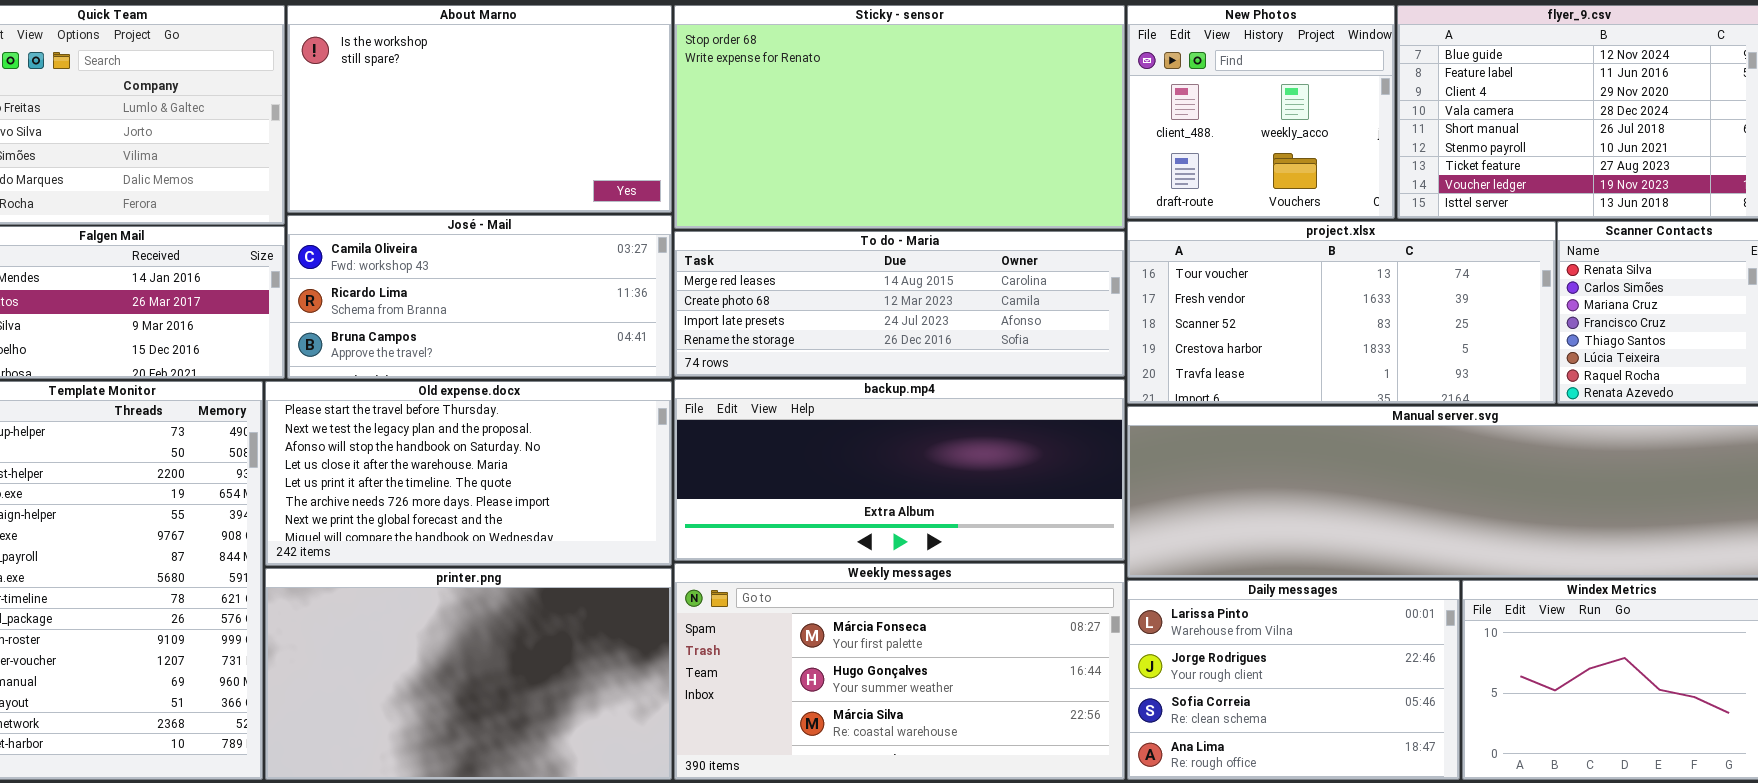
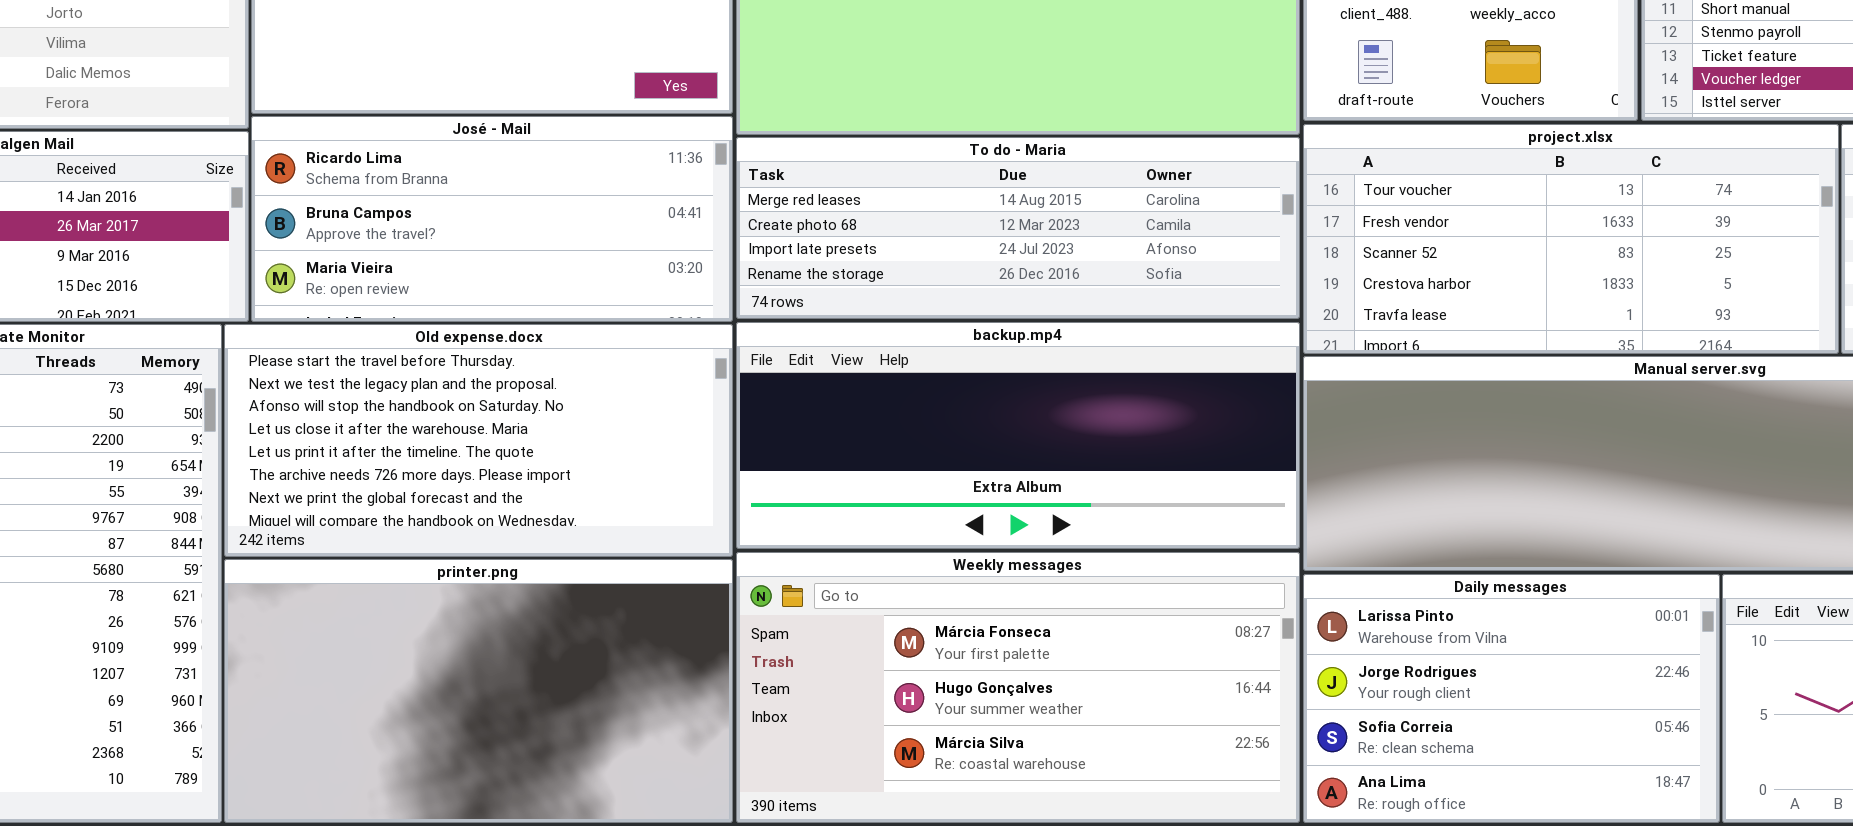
José - Mail: [287,215,672,379] -> [251,116,733,322], scrolled down 1 row

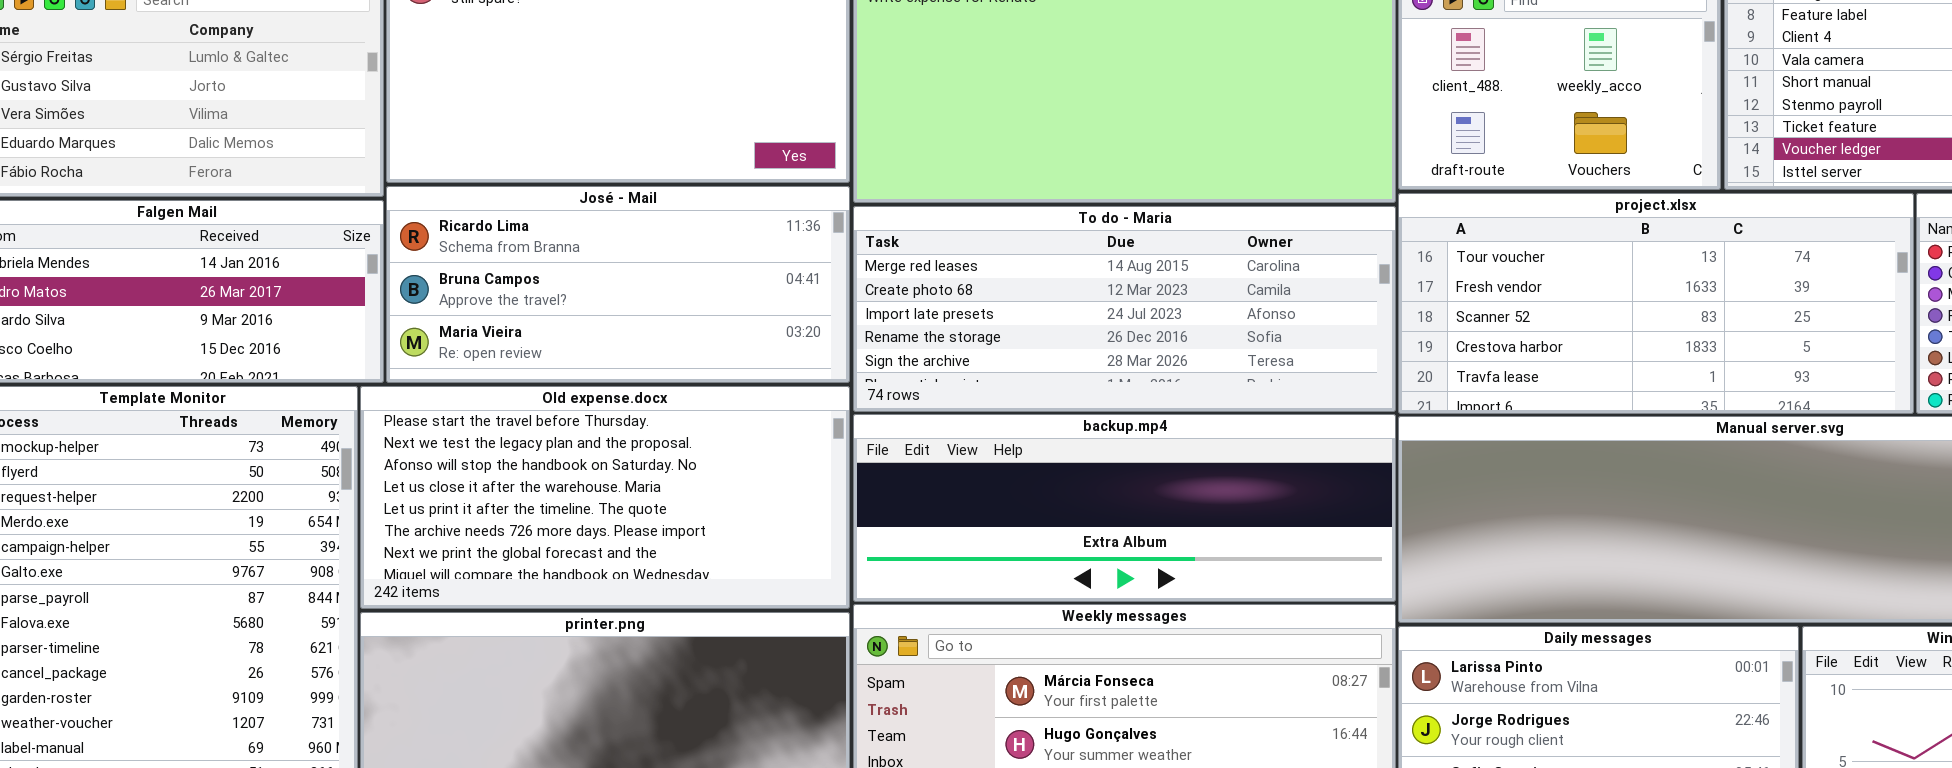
To do - Maria: [736,137,1300,319] -> [853,206,1396,412], resized
backup.mp4: [736,322,1300,549] -> [853,414,1396,602], resized

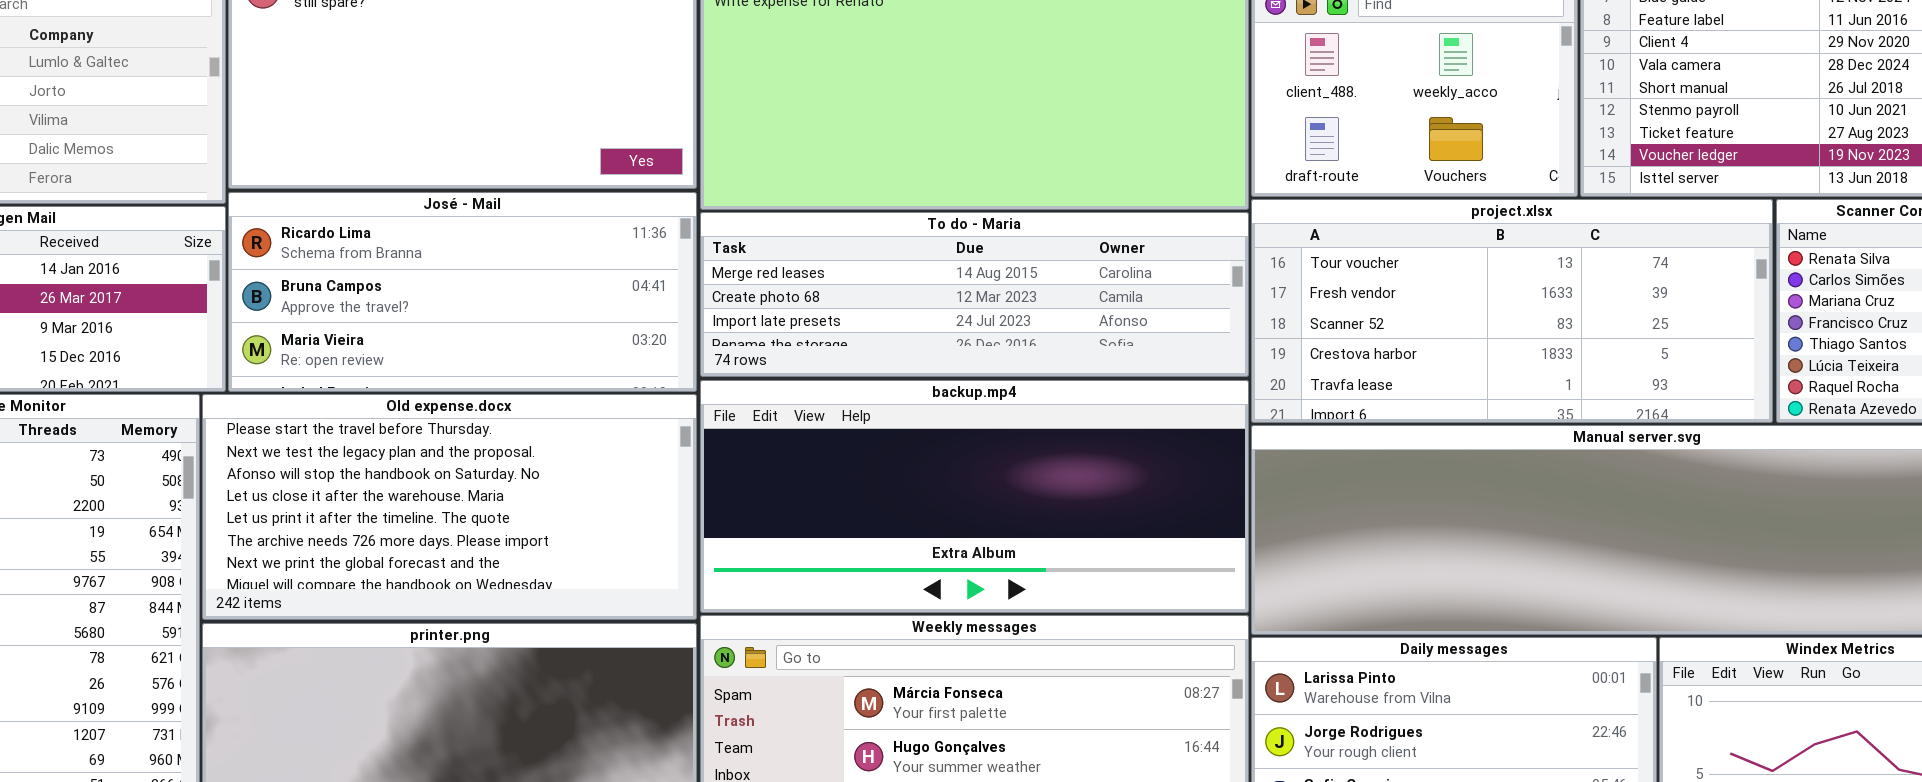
To do - Maria: [853,206,1396,412] -> [700,212,1249,377], resized
backup.mp4: [853,414,1396,602] -> [700,380,1249,613], resized

